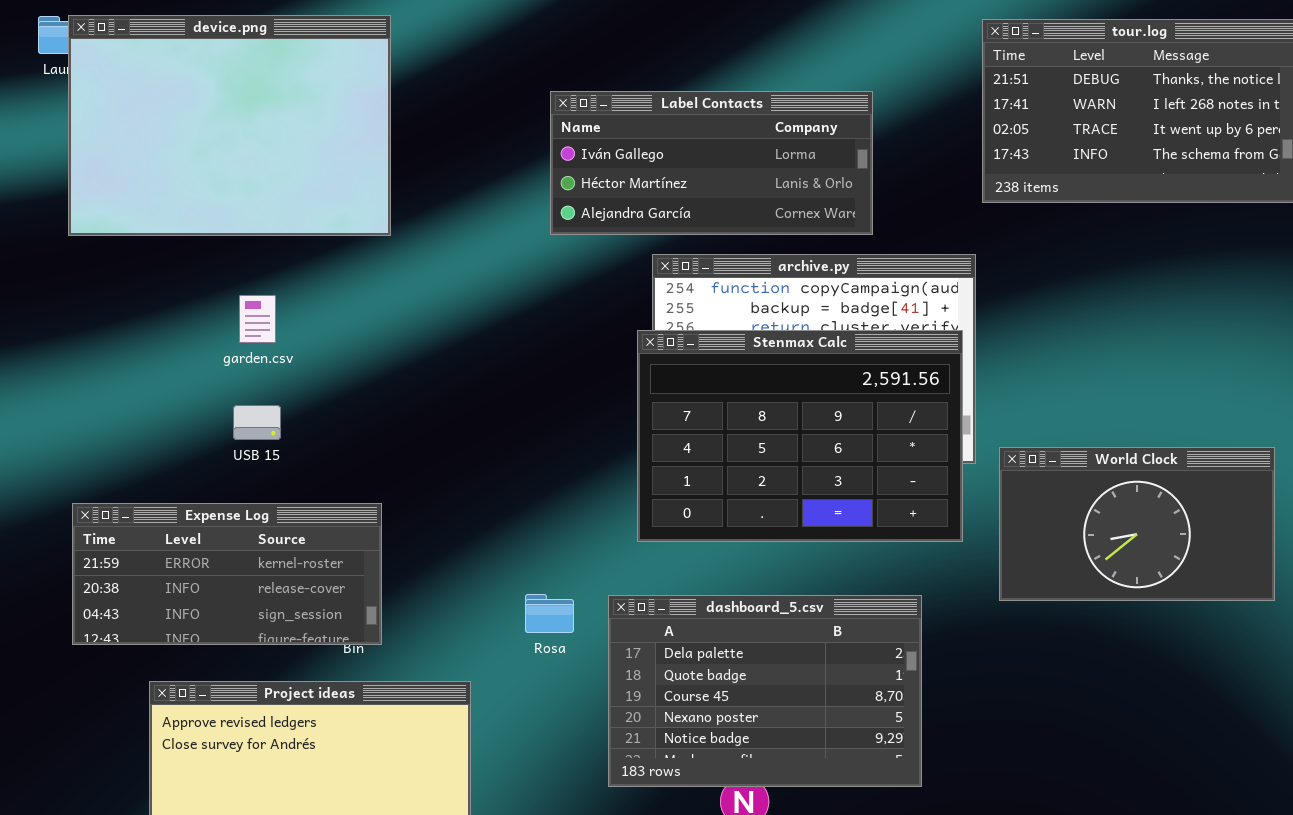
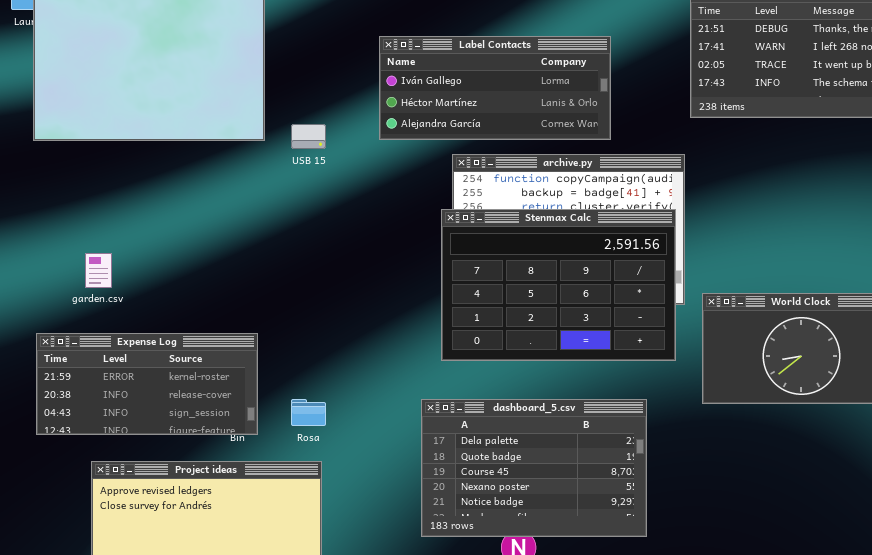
garden.csv: [239,295,276,343] -> [85,253,112,288], moved
USB 15: [233,405,281,440] -> [291,124,326,149], moved
Rosa: [525,594,574,633] -> [291,399,326,426], moved

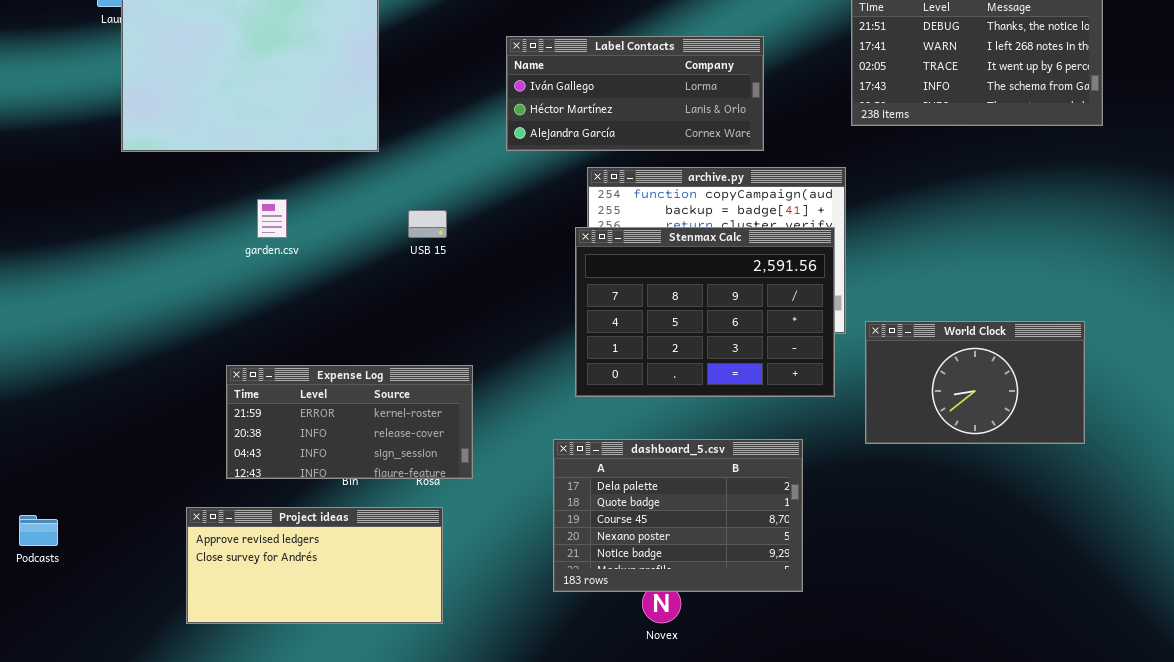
USB 15: [291,124,326,149] -> [408,210,447,238], moved
garden.csv: [85,253,112,288] -> [257,199,287,238], moved
Expense Log: [36,333,258,435] -> [226,365,473,479], moved

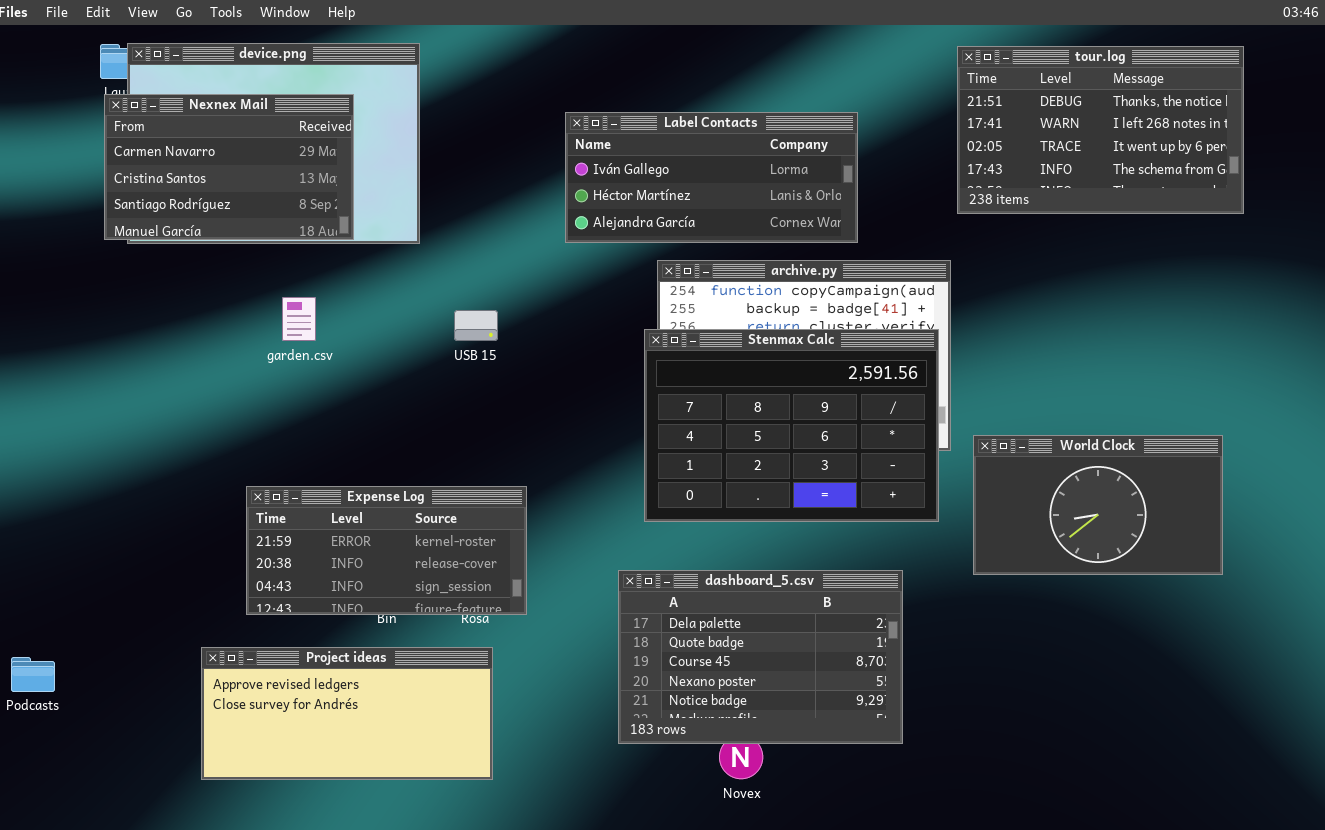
Nexnex Mail: none -> [104,94,354,240], opened

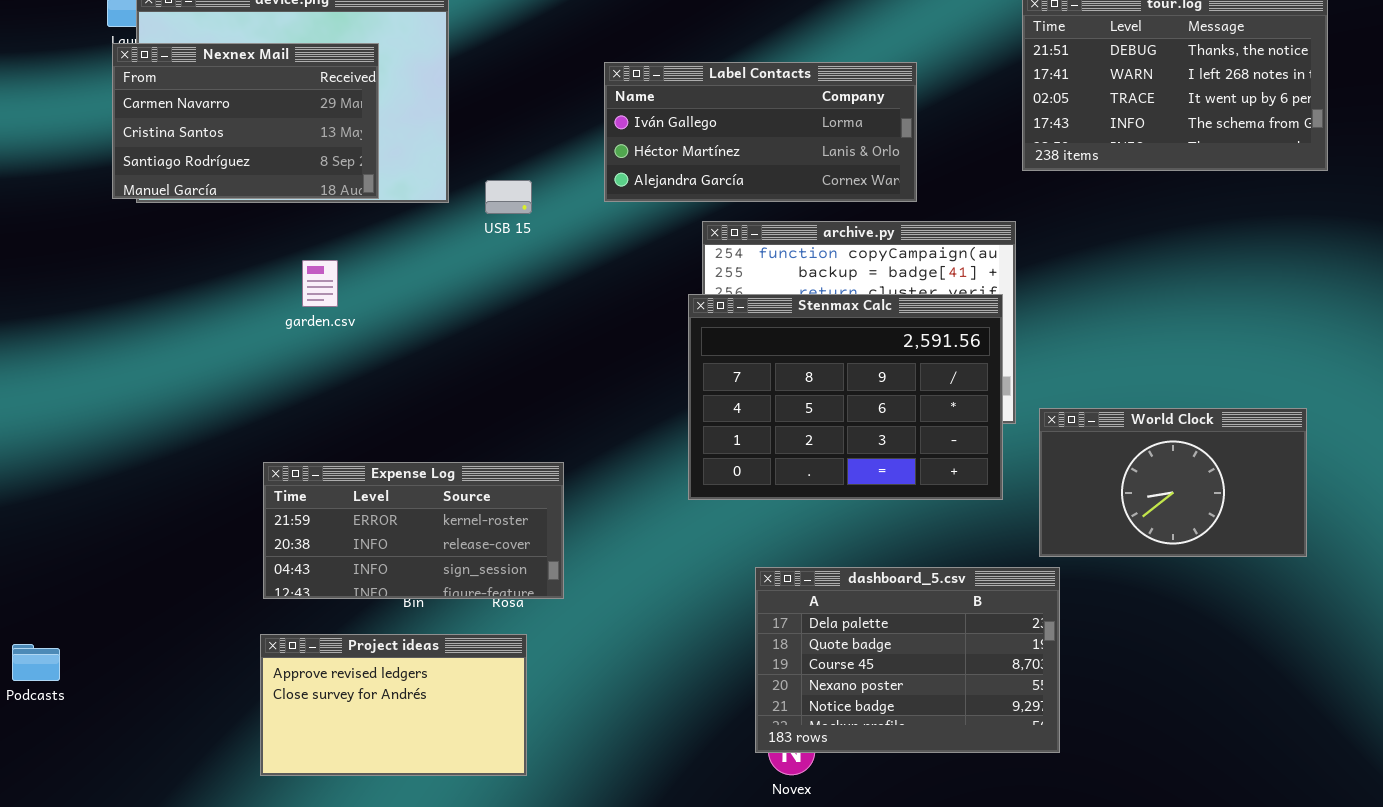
USB 15: [454,310,498,341] -> [485,180,532,214], moved
dashboard_5.csv: [618,570,903,744] -> [755,567,1060,753], moved
Project ideas: [201,647,493,780] -> [260,634,527,776], resized

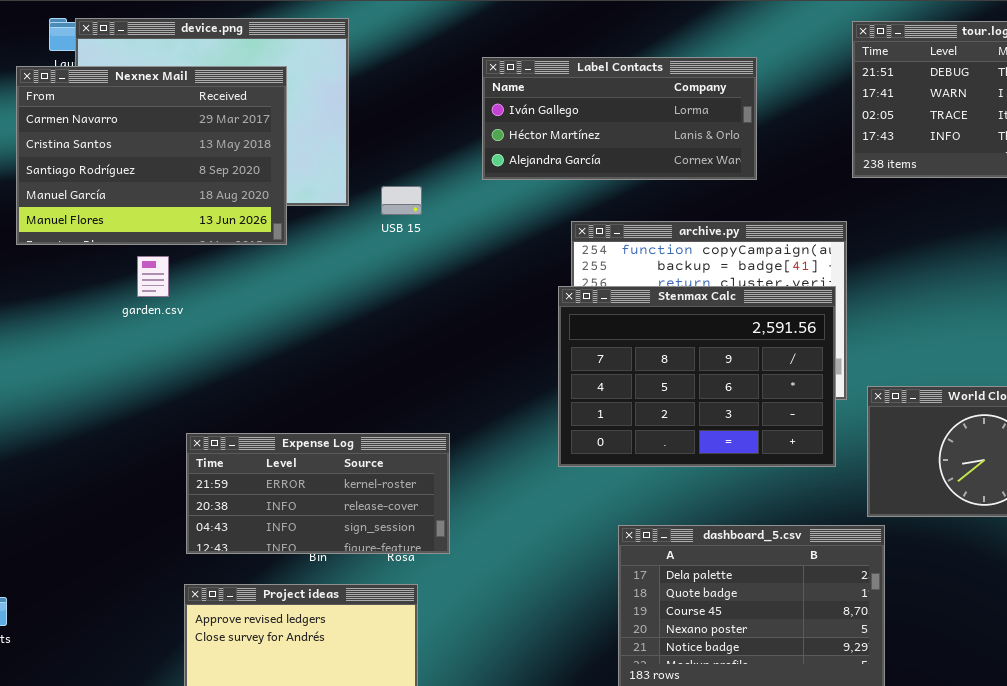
Nexnex Mail: [112,43,379,199] -> [16,66,287,245], resized
Label Contacts: [604,62,917,202] -> [482,57,757,180], moved
garden.csv: [302,260,338,307] -> [137,256,169,297], moved

